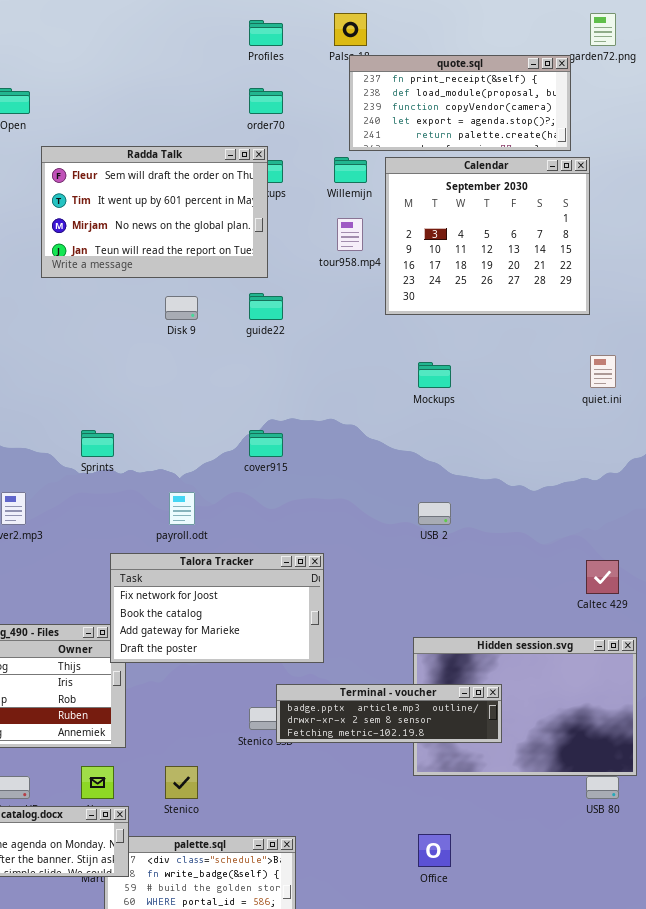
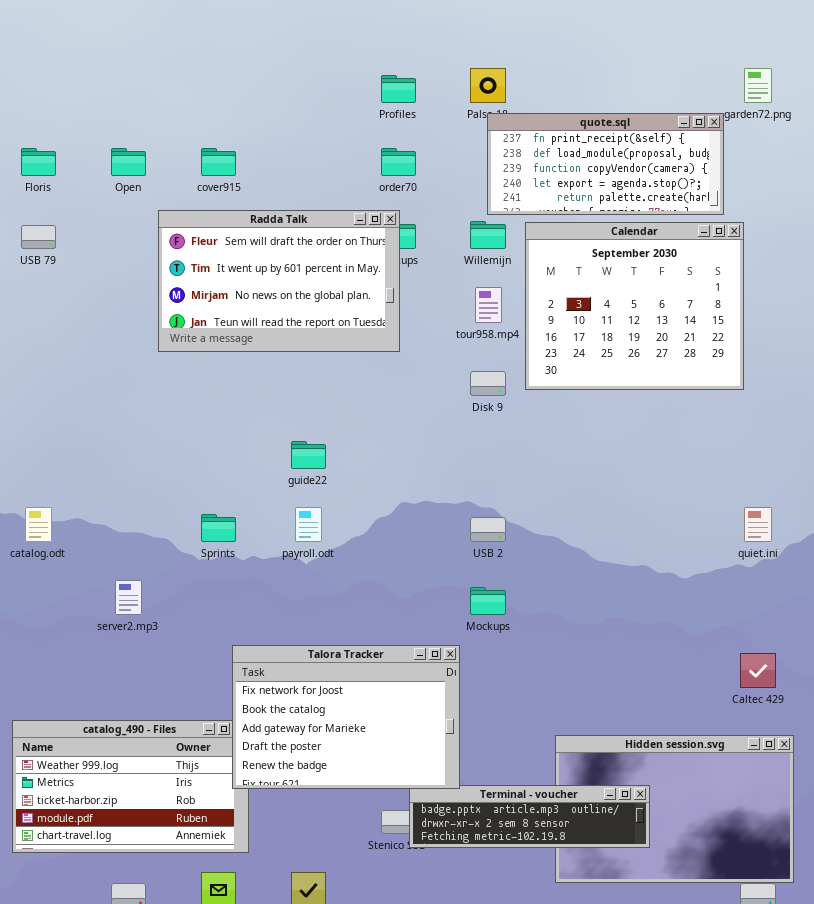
guide22: [249,293,283,320] -> [291,441,326,469], moved
Disk 9: [165,296,198,320] -> [470,371,506,396], moved
quiet.ini: [590,355,616,388] -> [744,507,772,542], moved
Mockups: [418,362,451,388] -> [470,587,506,615], moved
cover915: [249,430,283,457] -> [201,148,236,176], moved
payroll.odt: [169,492,195,525] -> [295,507,322,542], moved
USB 2: [418,502,451,525] -> [470,517,506,542], moved
Talora Tracker: [110,553,324,663] -> [232,645,460,789], resized

